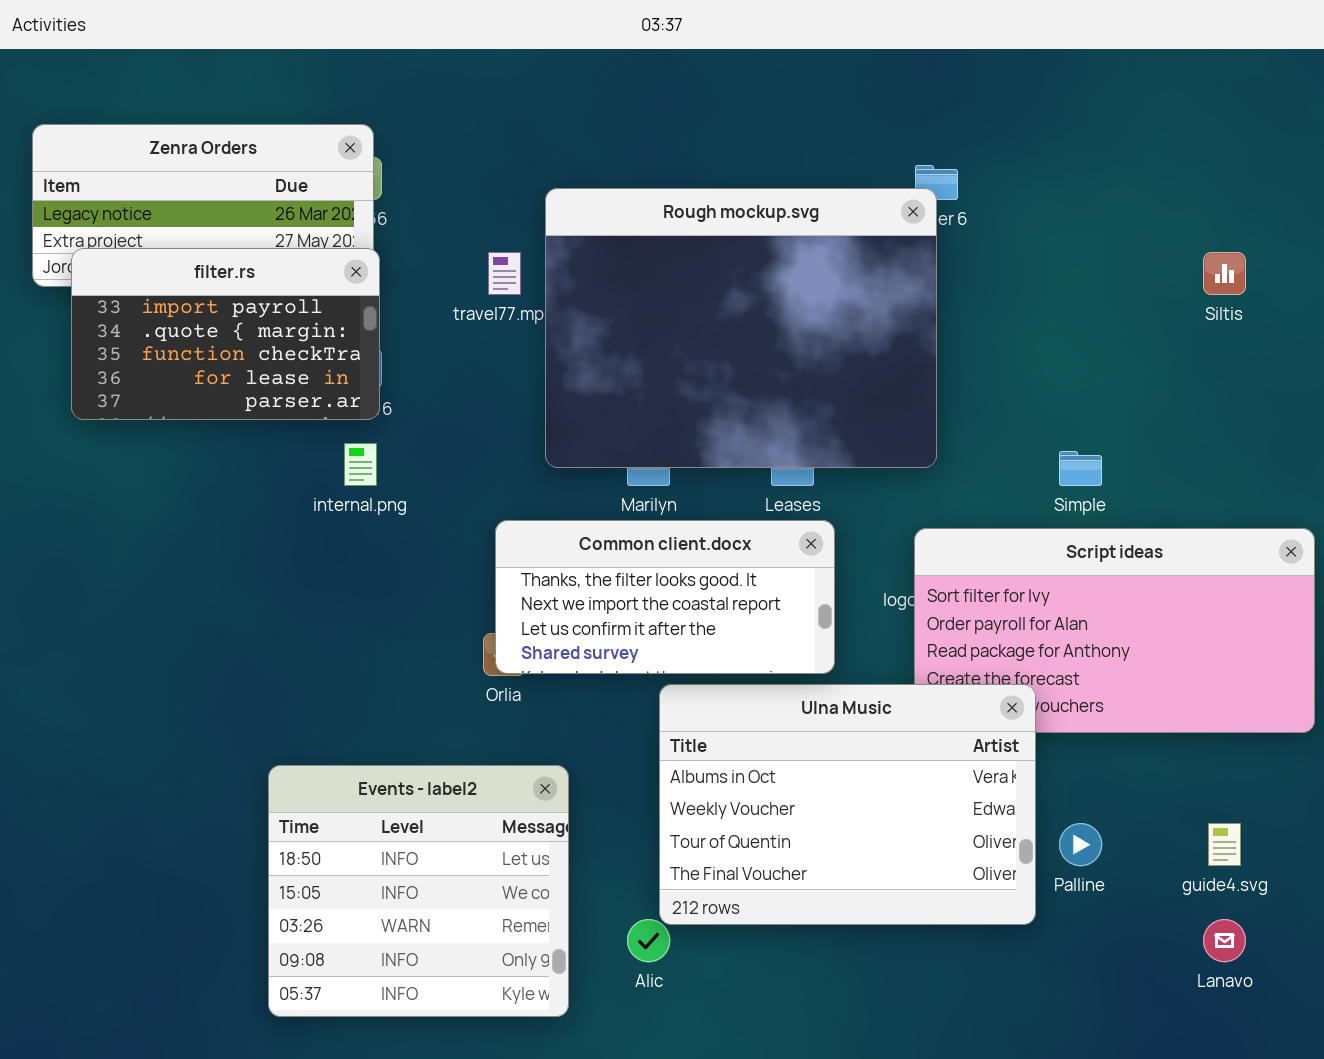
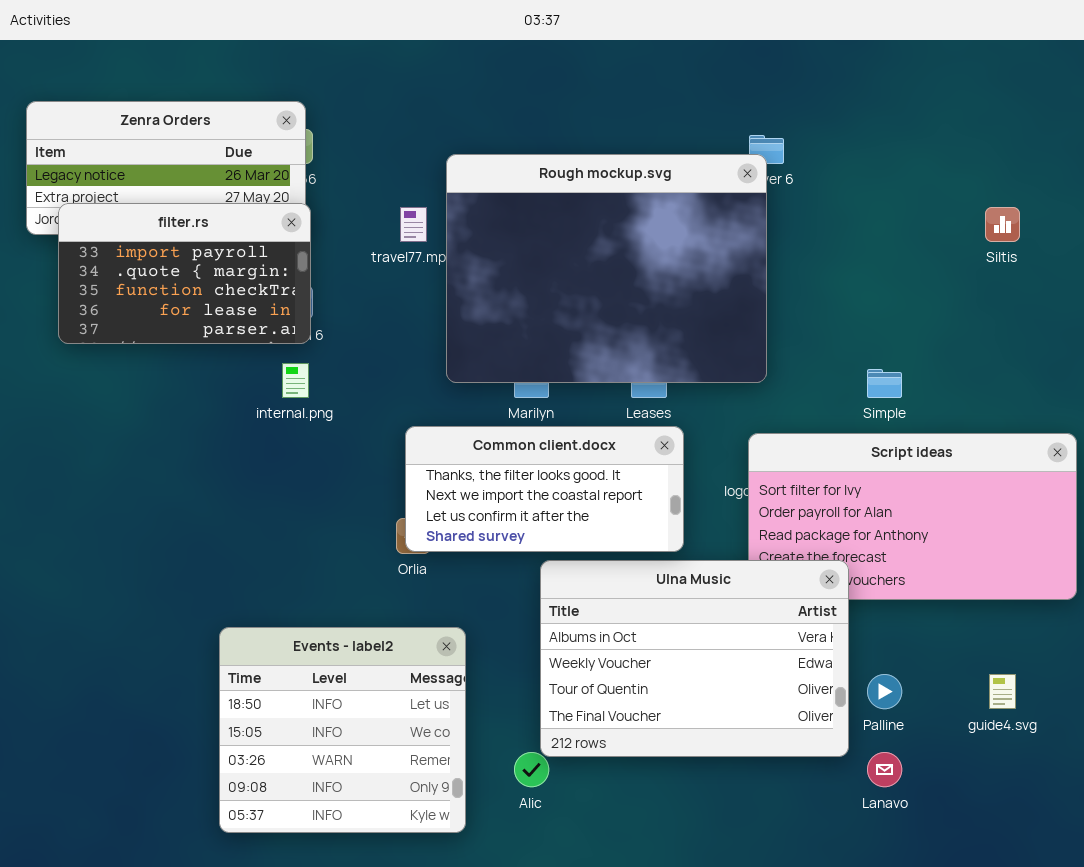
Lanavo: [1203,919,1246,962] -> [867,752,902,787], moved

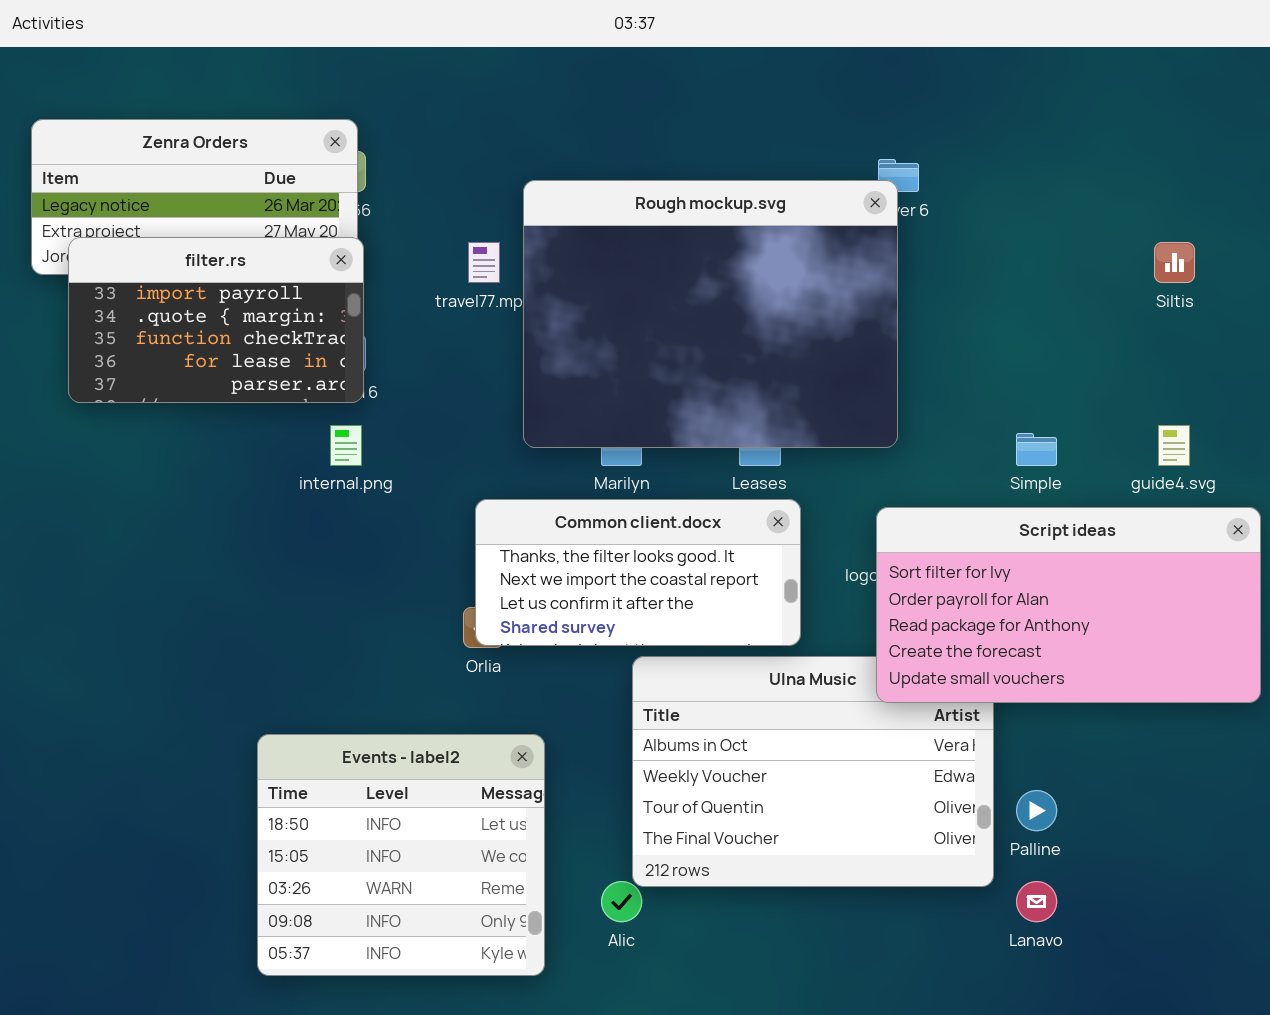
Script ideas: [748,433,1077,600] -> [876,507,1261,703], raised
guide4.svg: [989,674,1016,709] -> [1158,425,1190,466], moved

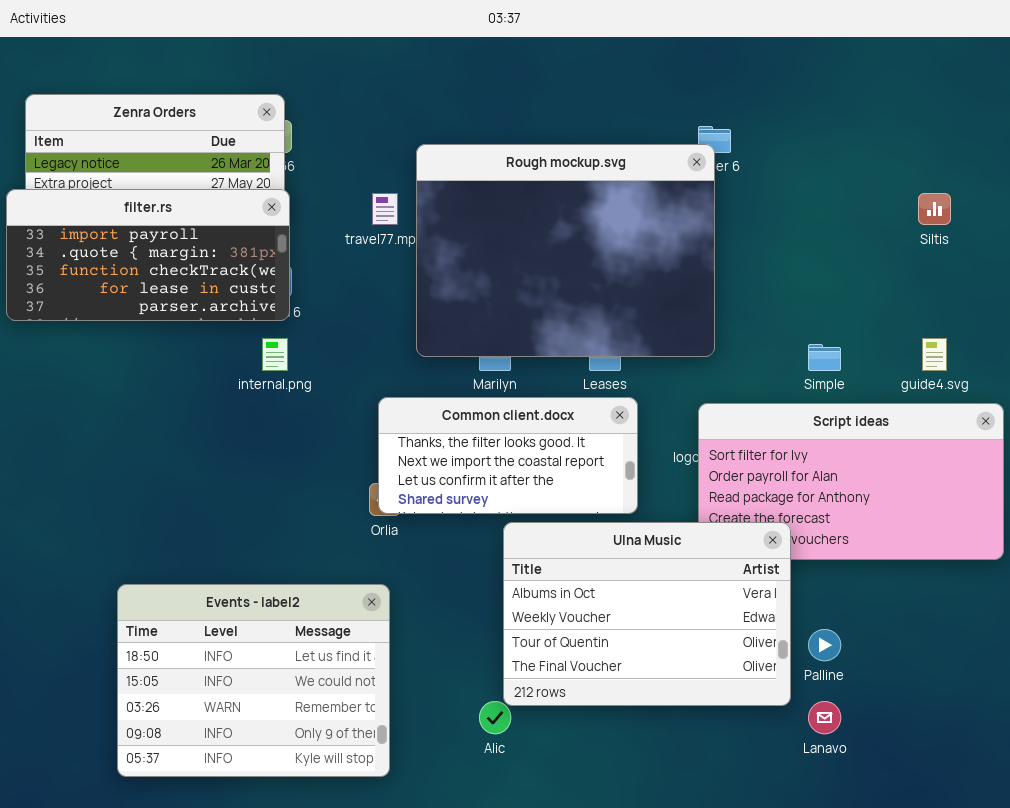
filter.rs: [68,237,364,403] -> [6,189,290,321], resized
Ulna Music: [632,656,994,887] -> [503,522,791,706], raised
Events - label2: [257,734,545,976] -> [117,584,390,777], moved, resized

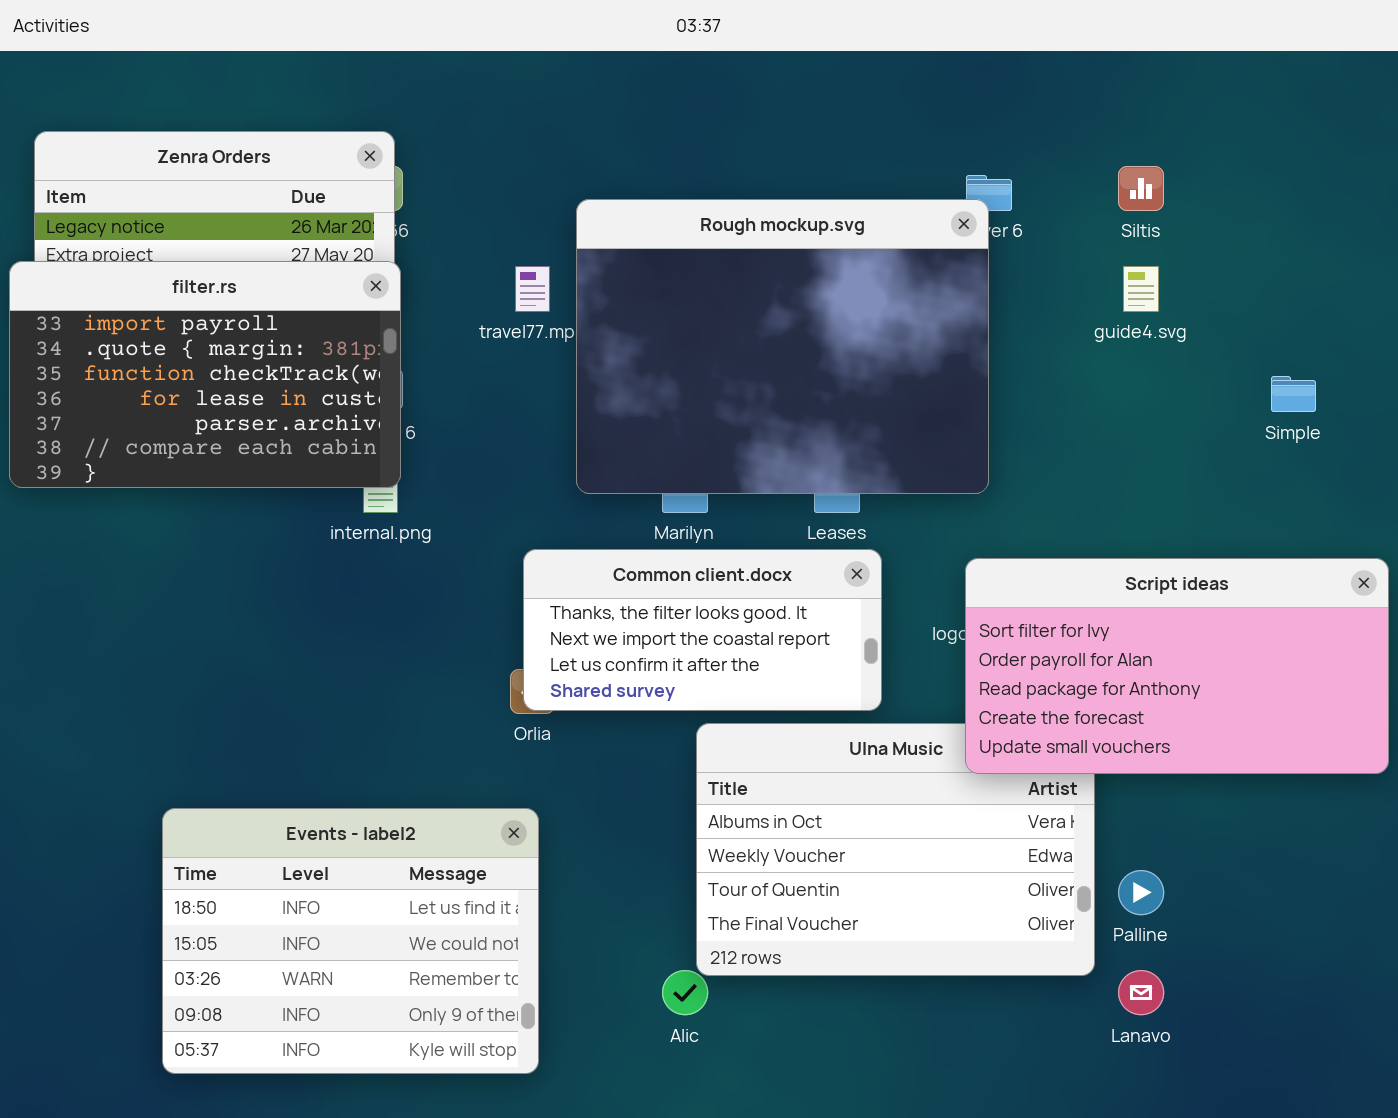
filter.rs: [6,189,290,321] -> [9,261,401,488], resized
Siltis: [918,193,951,225] -> [1118,166,1164,211], moved
guide4.svg: [922,338,947,371] -> [1123,266,1159,312], moved
Simple: [808,344,841,371] -> [1271,376,1316,412], moved
Script ideas: [698,403,1004,560] -> [965,558,1389,774], raised

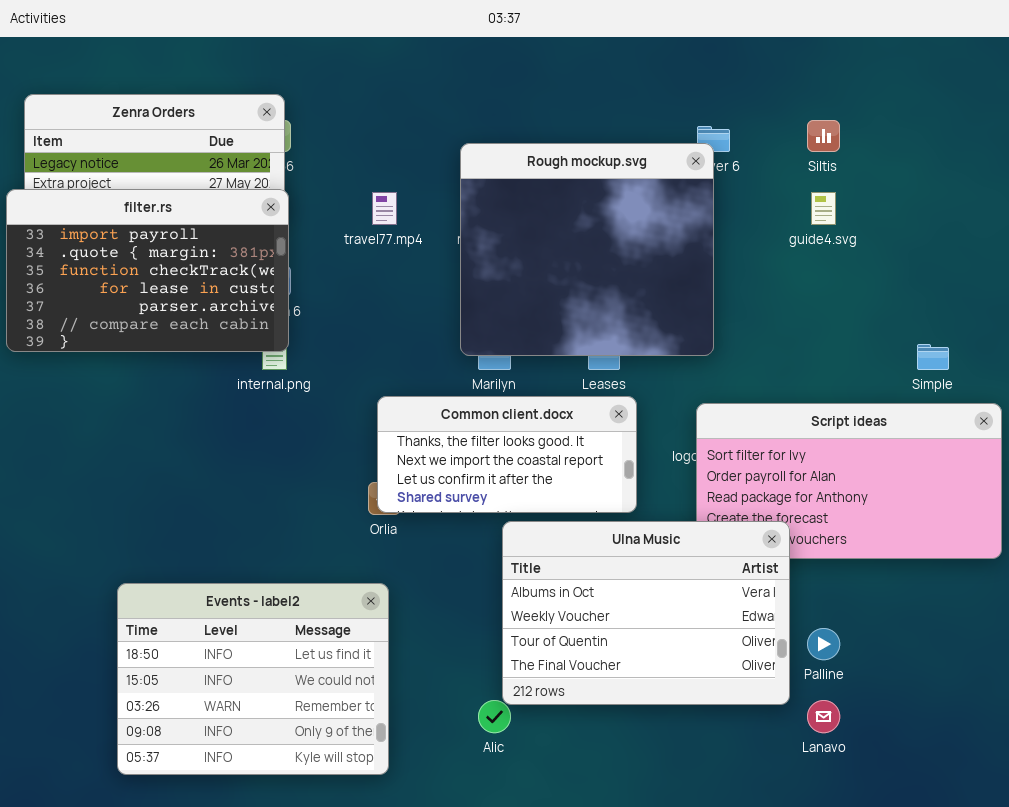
Rough mockup.svg: [576,199,989,494] -> [460,143,714,356], resized
Simple: [1271,376,1316,412] -> [917,344,949,370], moved
Ulna Music: [696,723,1095,976] -> [502,521,790,705], raised

